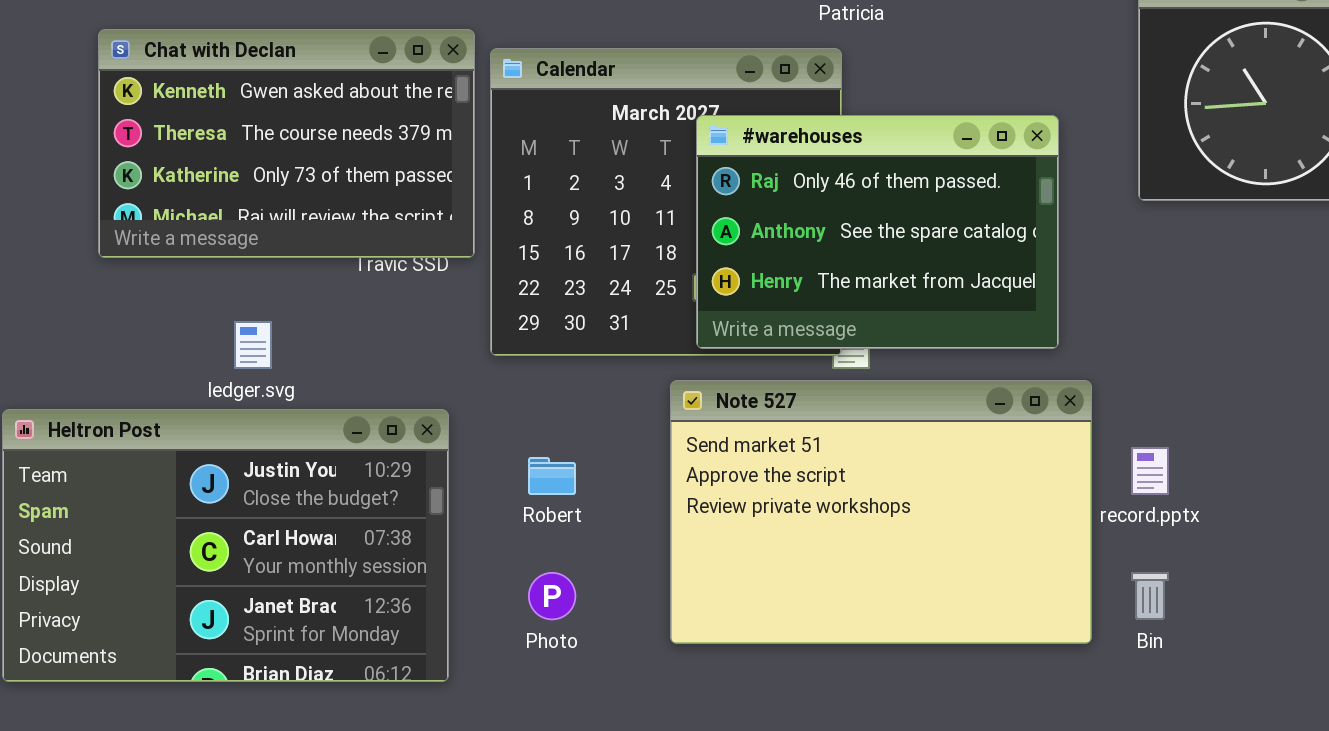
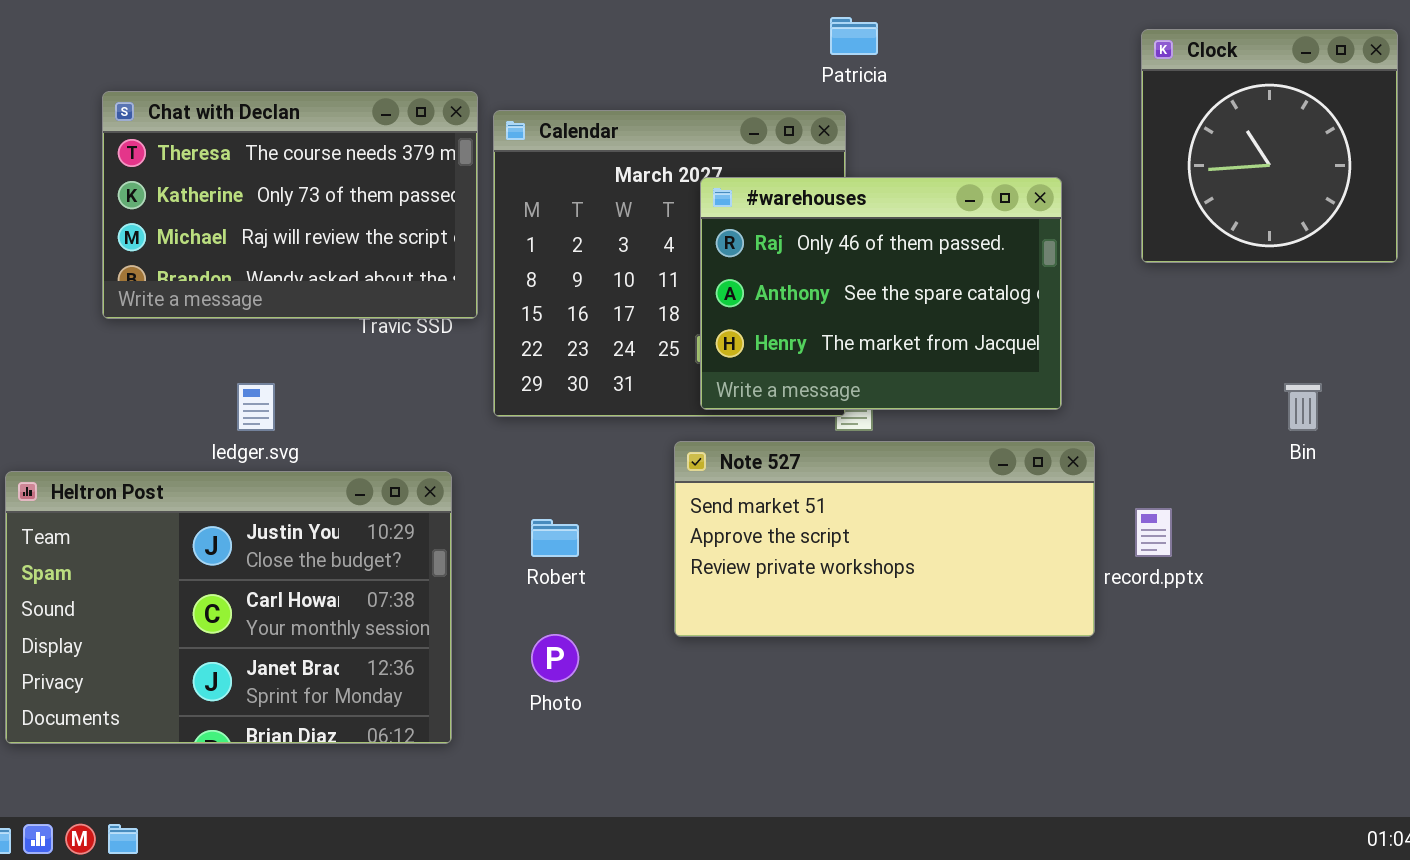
Chat with Declan: [98,29,475,258] -> [102,91,478,319], scrolled down 1 row
Note 527: [670,380,1092,644] -> [674,441,1095,637], resized
Bin: [1131,572,1169,620] -> [1284,383,1322,431], moved

